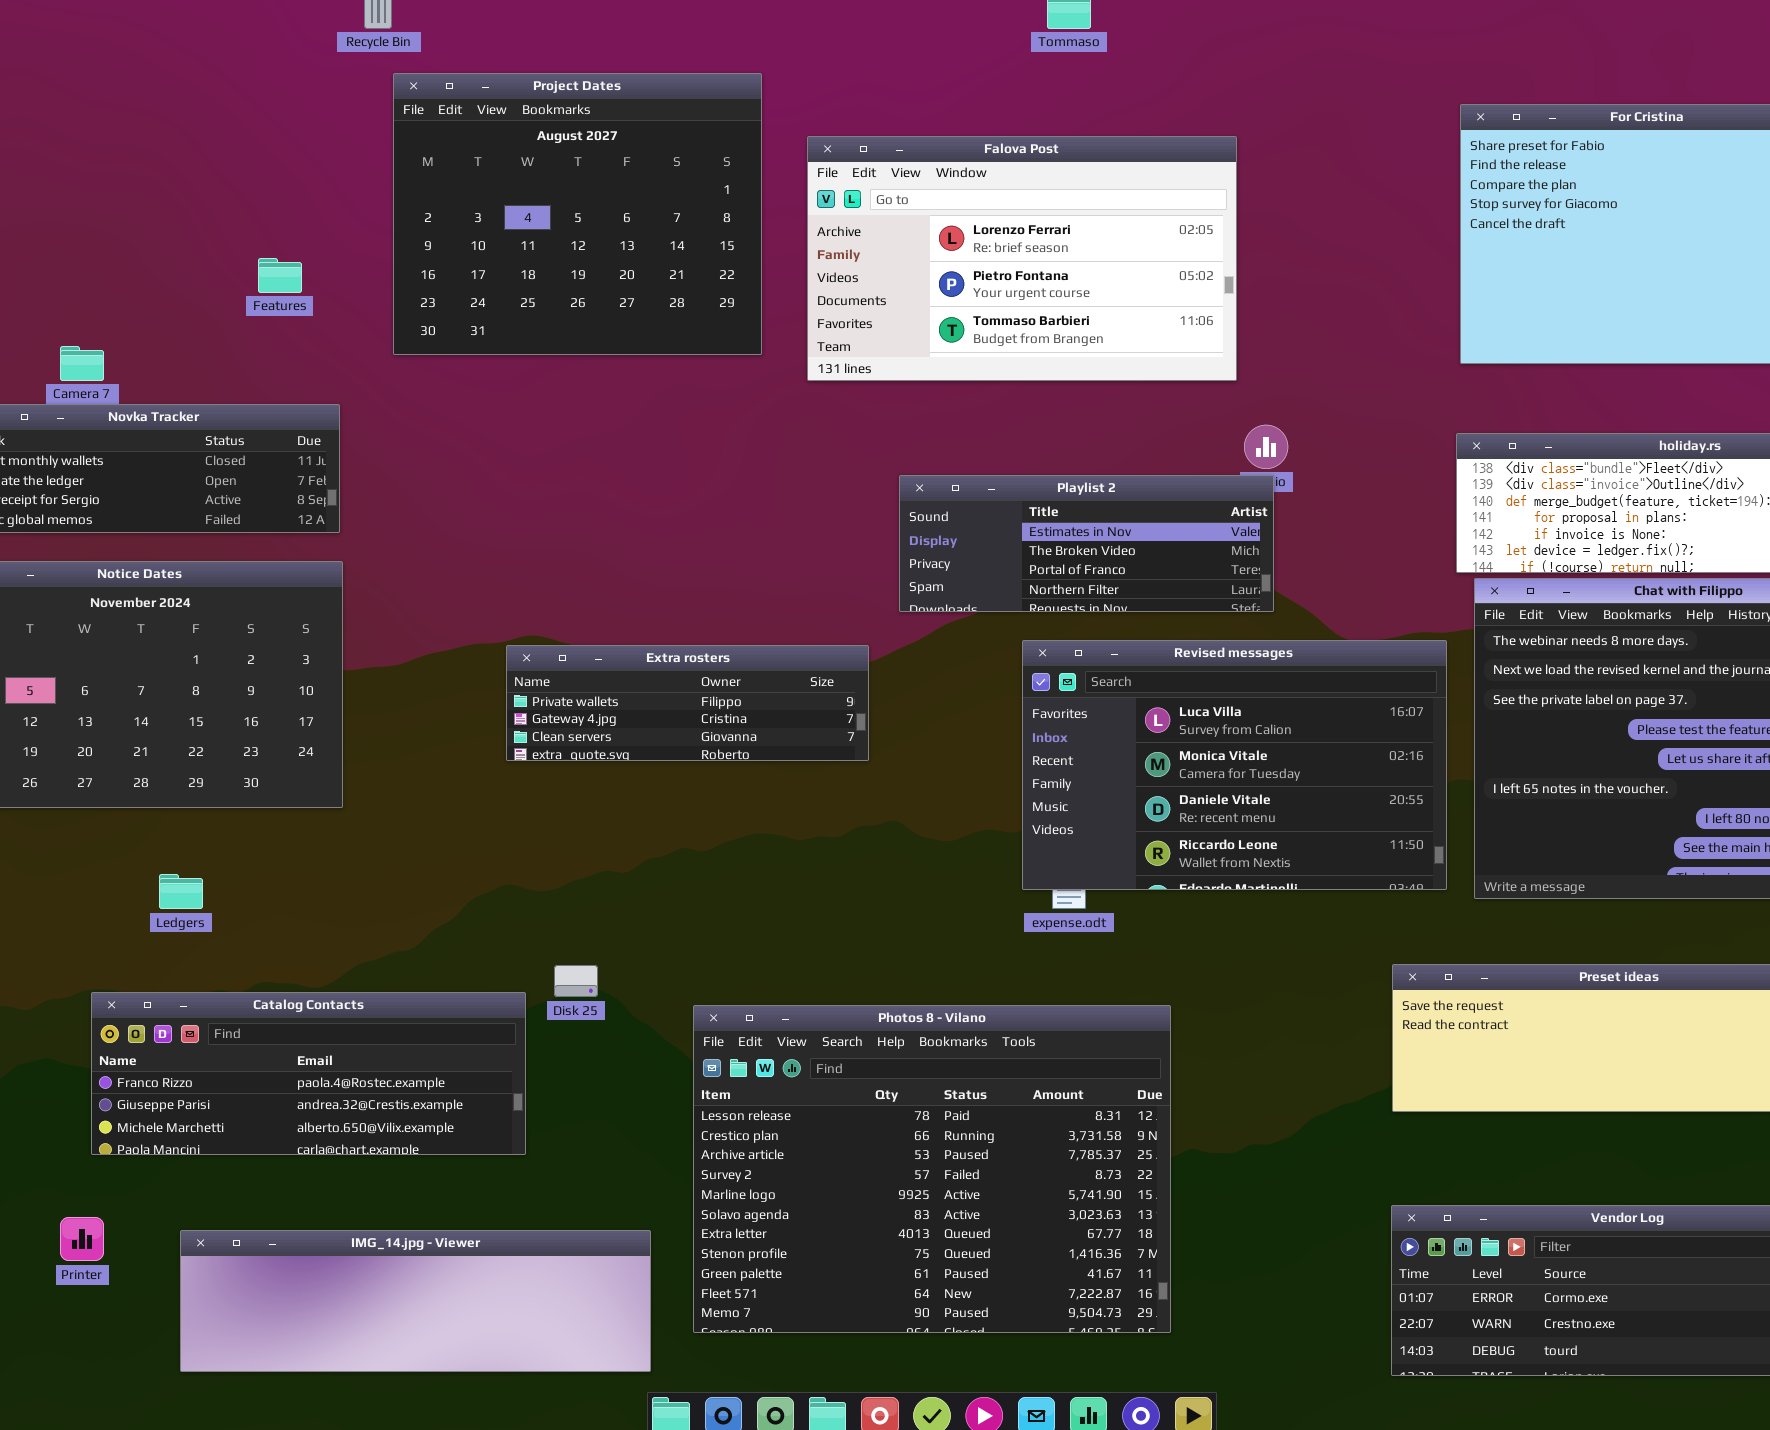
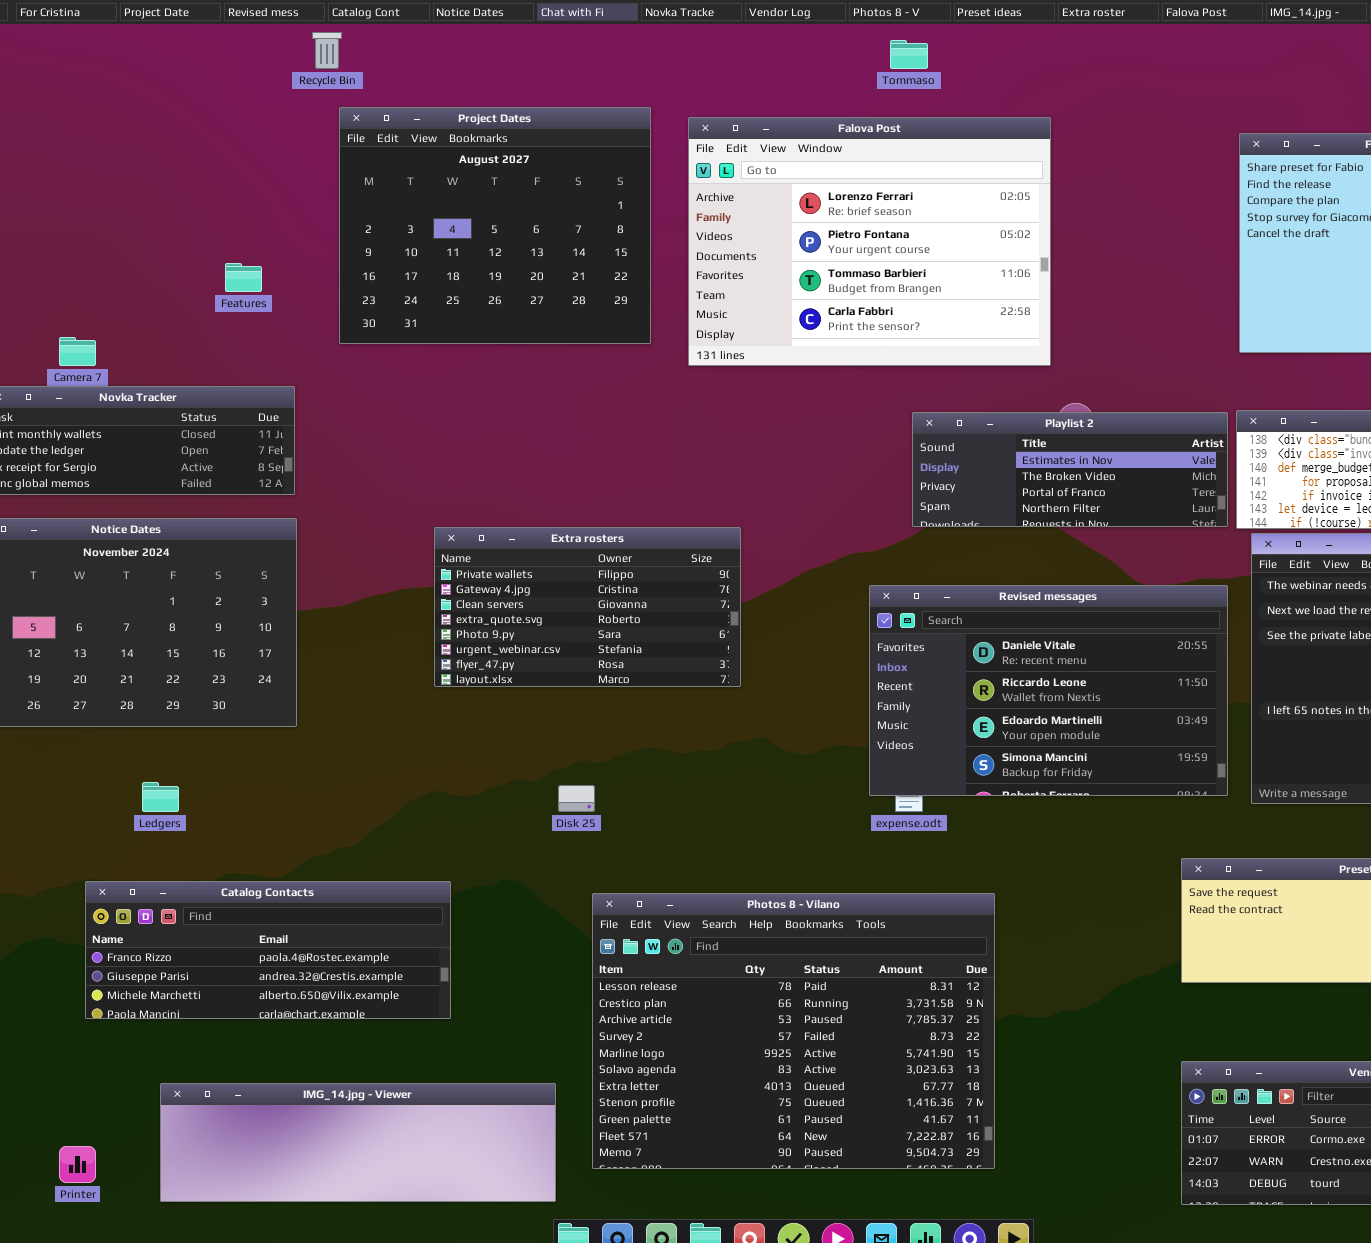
Falova Post: [807,136,1237,381] -> [688,117,1051,366], resized
Playlist 2: [899,475,1274,612] -> [912,412,1228,527], moved
Revised messages: [1022,640,1447,890] -> [869,585,1228,796], scrolled down 2 rows
Extra rosters: [506,645,869,761] -> [434,527,741,687], resized
Disk 25: [554,965,598,997] -> [558,785,595,812], moved
Printer: [60,1217,104,1261] -> [59,1146,96,1183], moved

